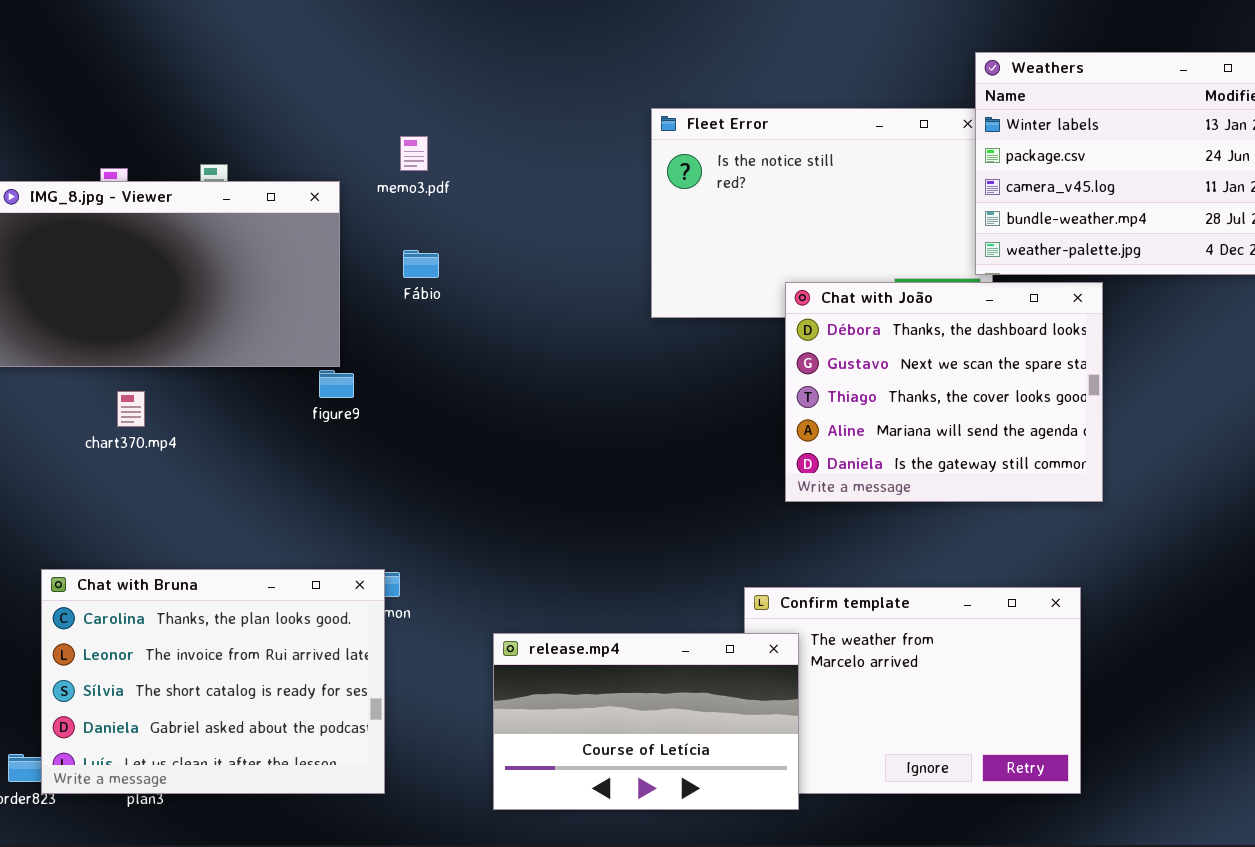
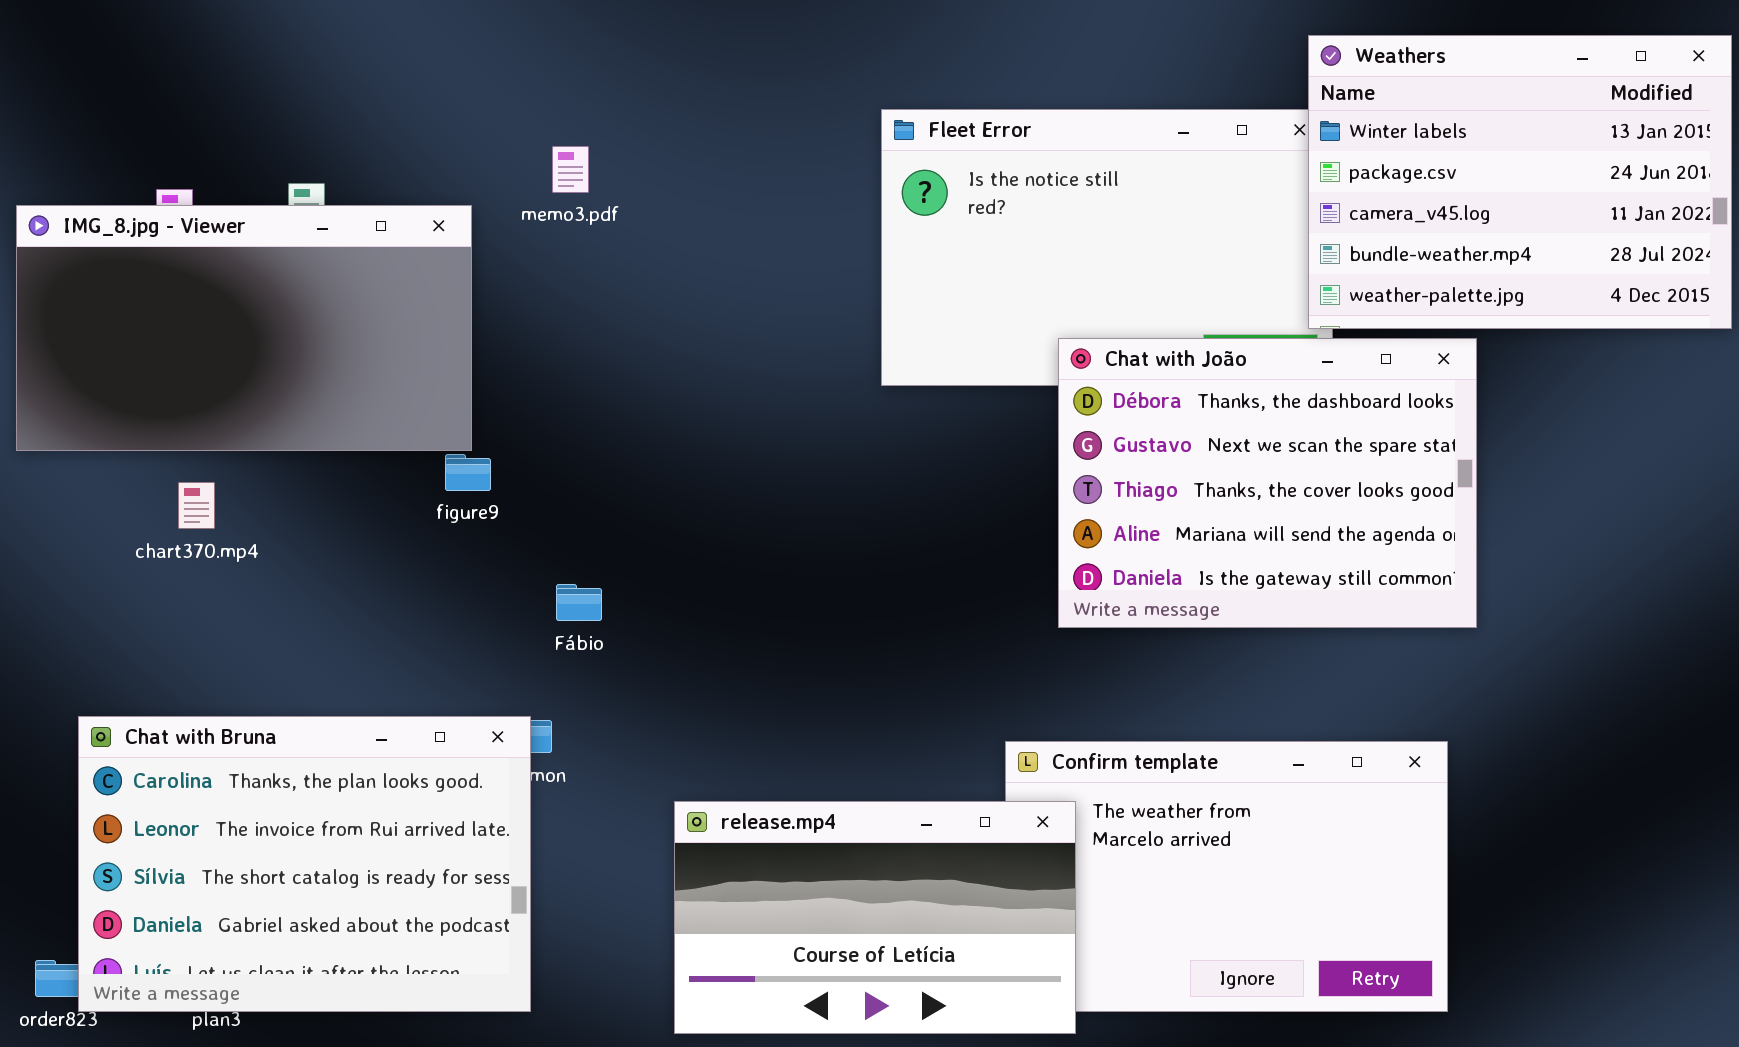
Fábio: [403,250,439,278] -> [556,584,602,621], moved

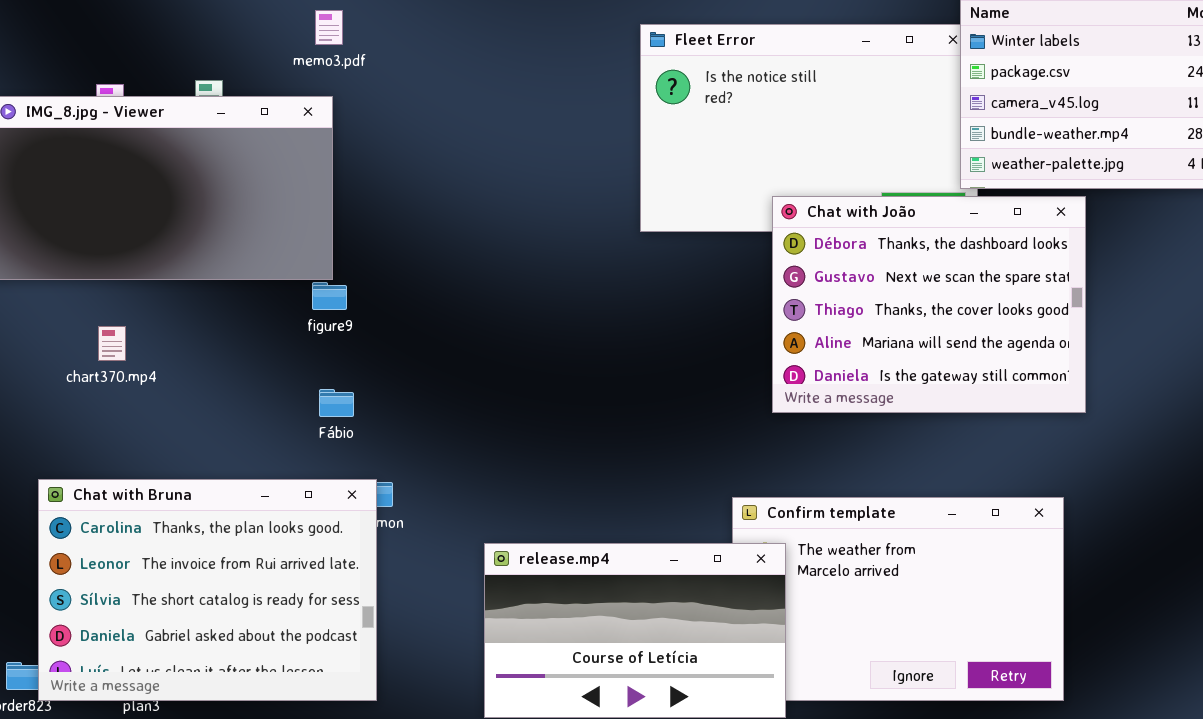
memo3.pdf: [552,146,589,193] -> [315,10,343,45], moved
chart370.mp4: [178,482,215,529] -> [98,326,126,361], moved
Fábio: [556,584,602,621] -> [319,389,354,417], moved

